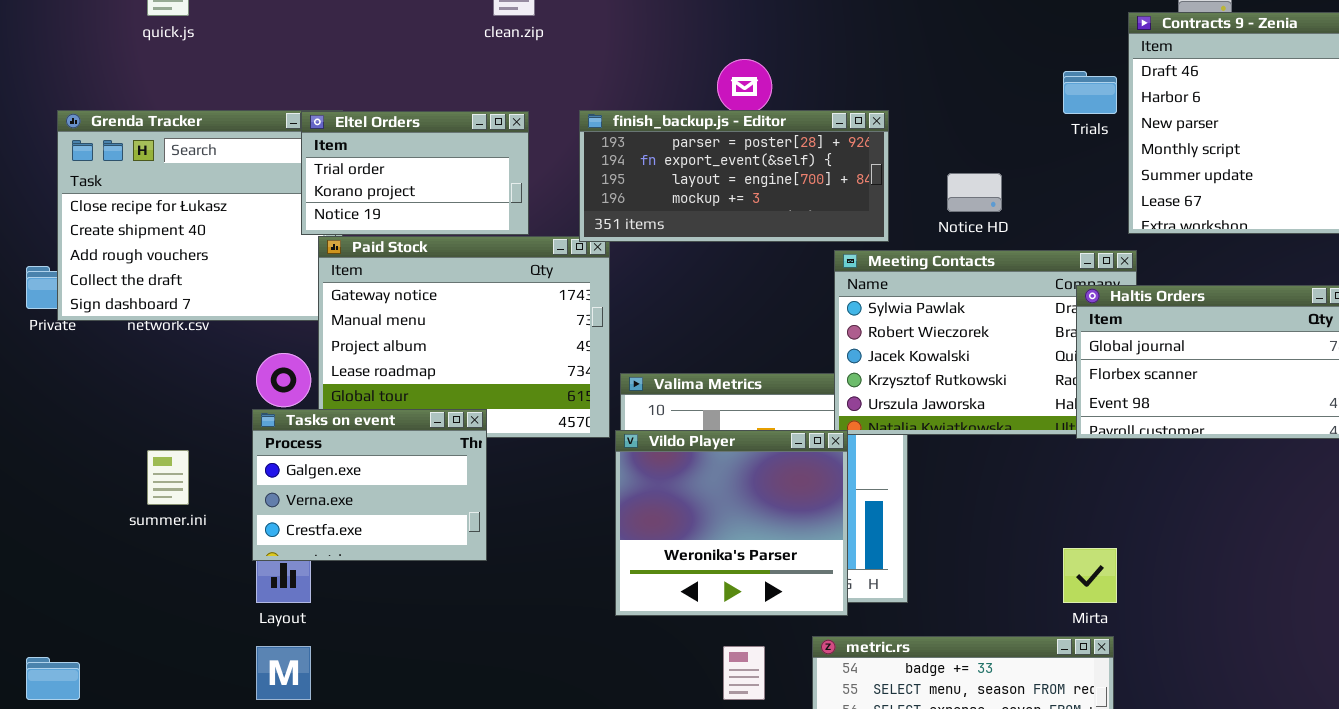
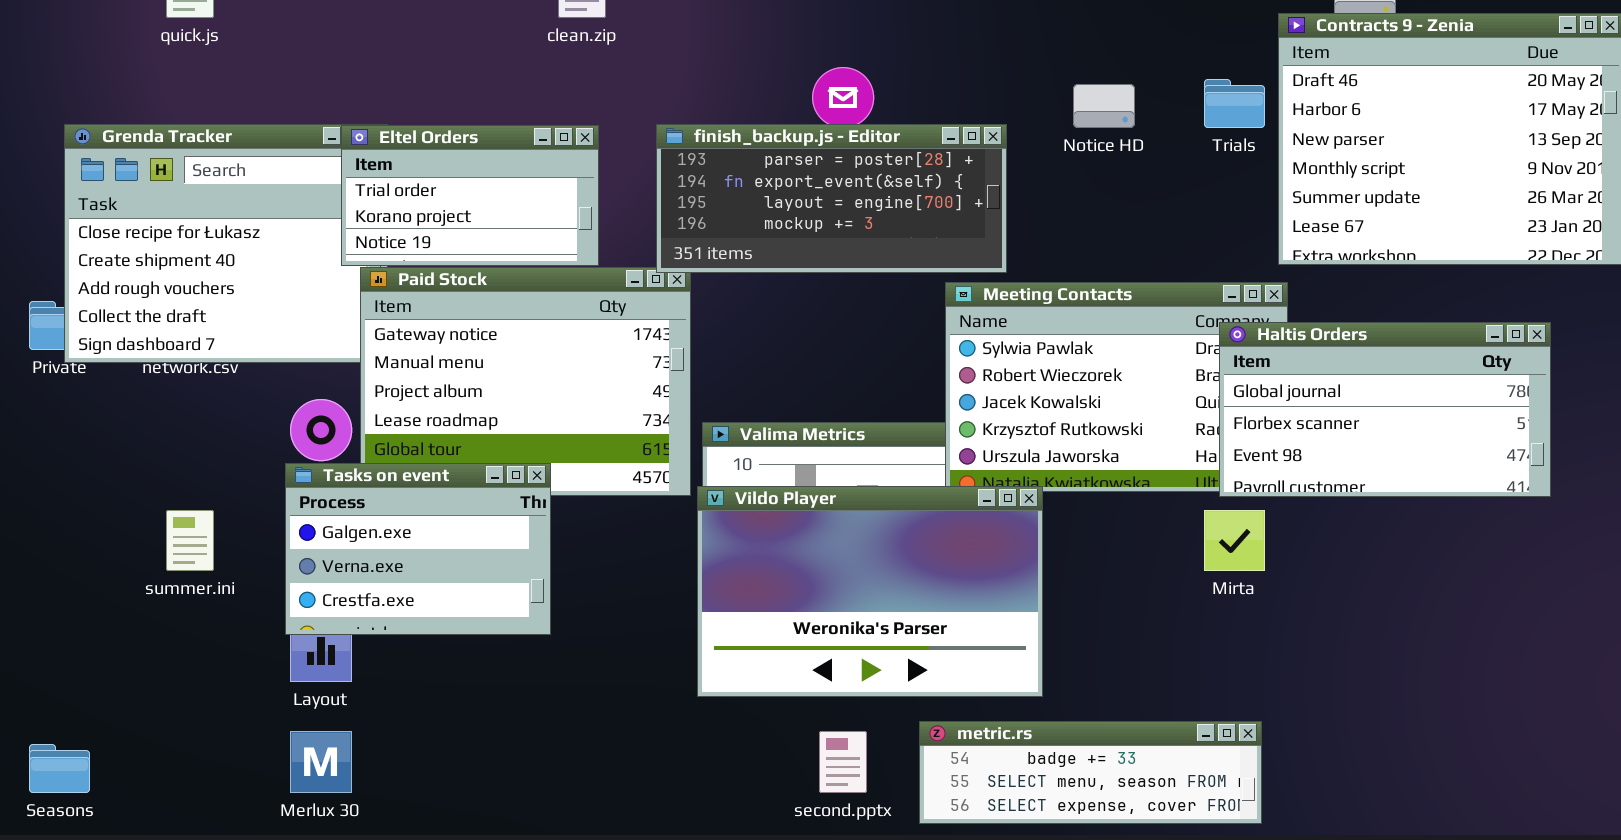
Notice HD: [947,173,1002,212] -> [1073,84,1135,128], moved
Vildo Player: [615,430,848,616] -> [697,486,1043,697], resized
Mirta: [1063,548,1117,603] -> [1204,510,1265,571], moved

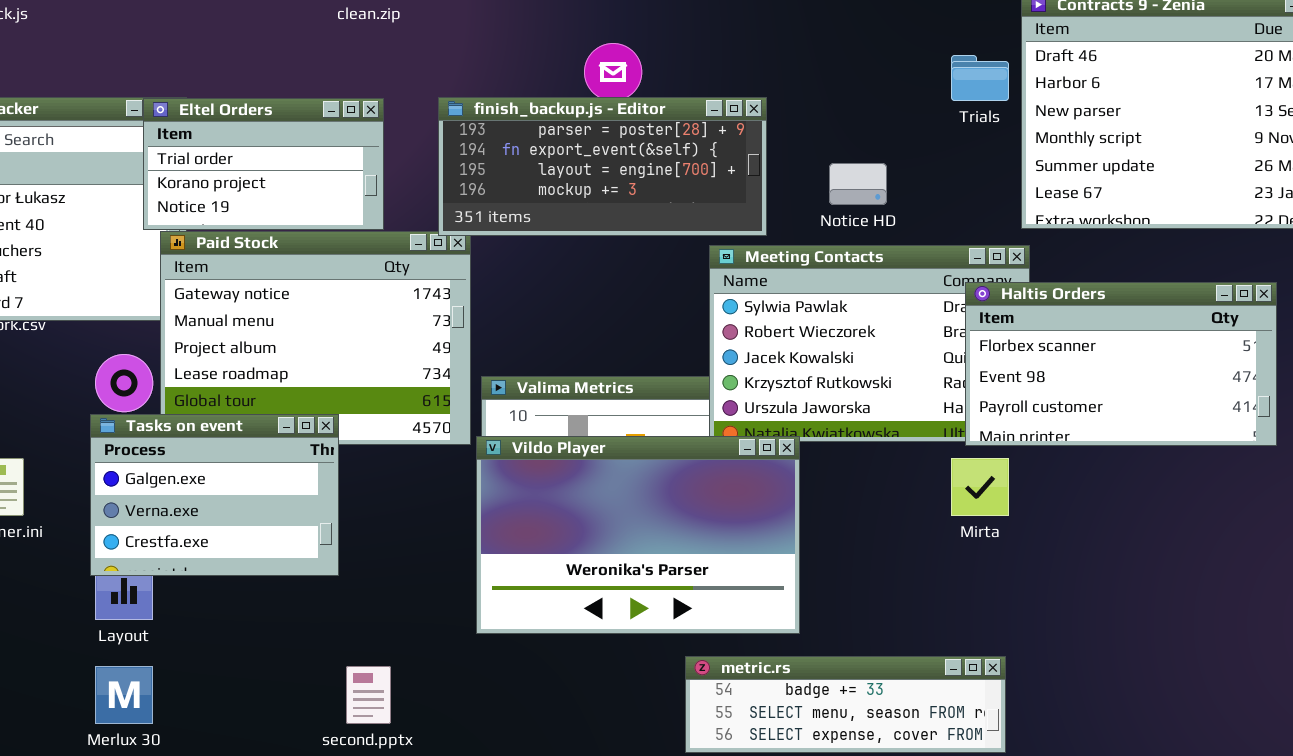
Notice HD: [1073,84,1135,128] -> [829,163,887,205], moved
Haltis Orders: [1219,322,1551,497] -> [965,282,1277,446], scrolled down 1 row
second.pptx: [819,731,867,793] -> [346,666,391,724], moved

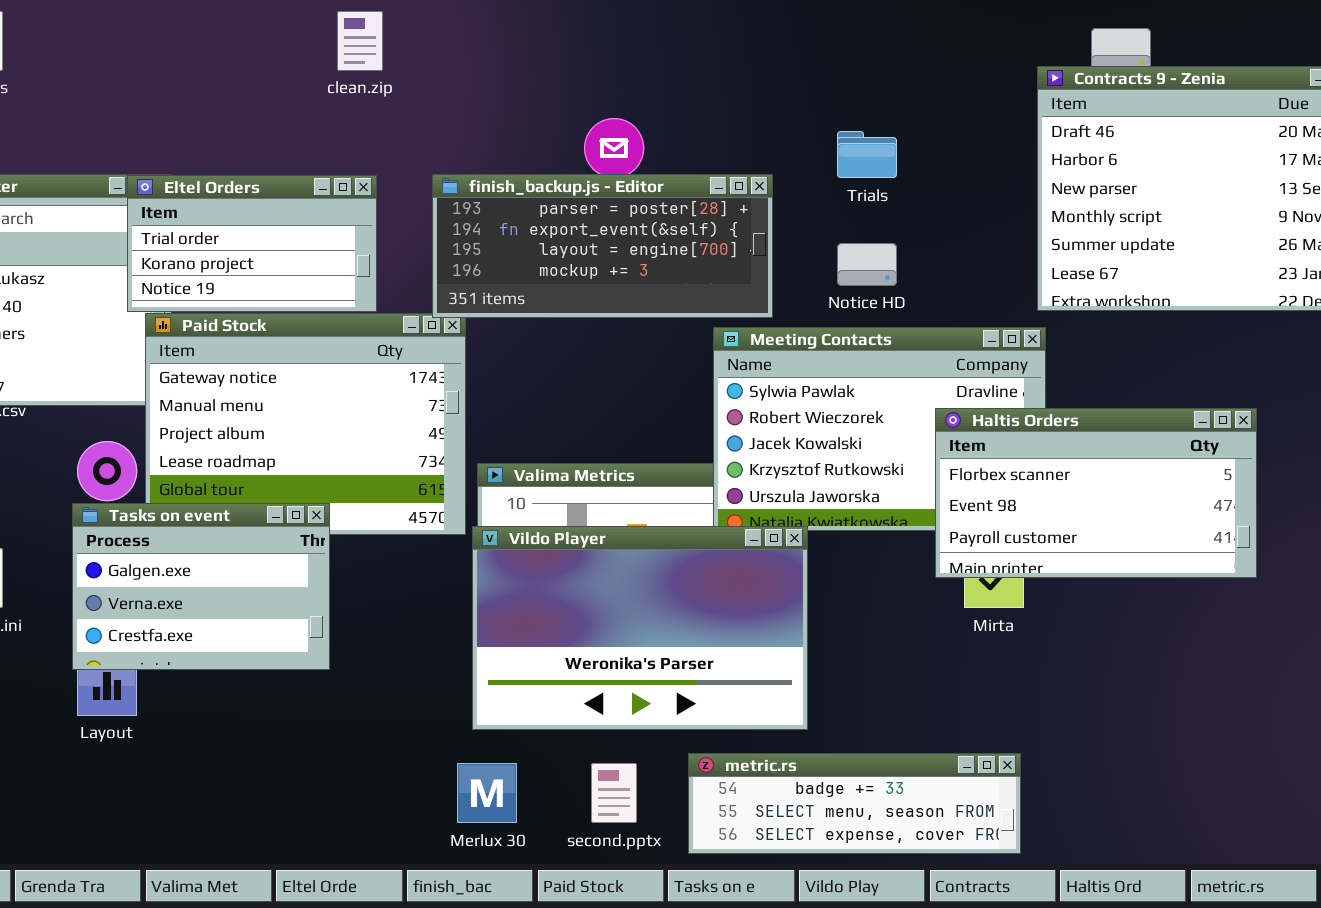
Trials: [951,55,1009,101] -> [837,131,897,178], moved
Haltis Orders: [965,282,1277,446] -> [935,408,1257,578], moved
Merlux 30: [95,666,153,724] -> [457,763,517,823], moved
second.pptx: [346,666,391,724] -> [591,763,637,823], moved

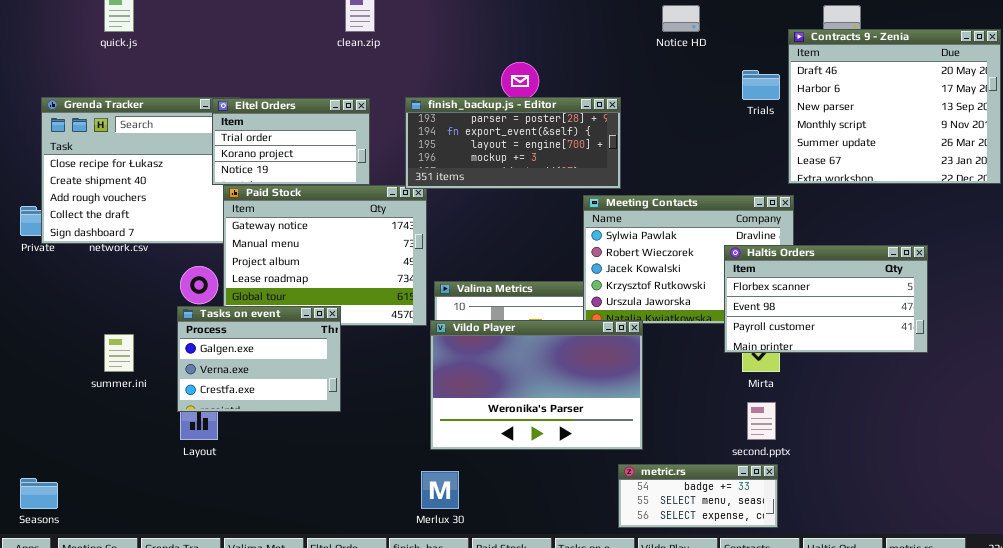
Trials: [837,131,897,178] -> [742,70,780,100], moved
Notice HD: [837,243,897,286] -> [662,5,700,32], moved
metric.rs: [688,753,1021,854] -> [618,464,778,528], resized
second.pptx: [591,763,637,823] -> [747,402,776,440], moved

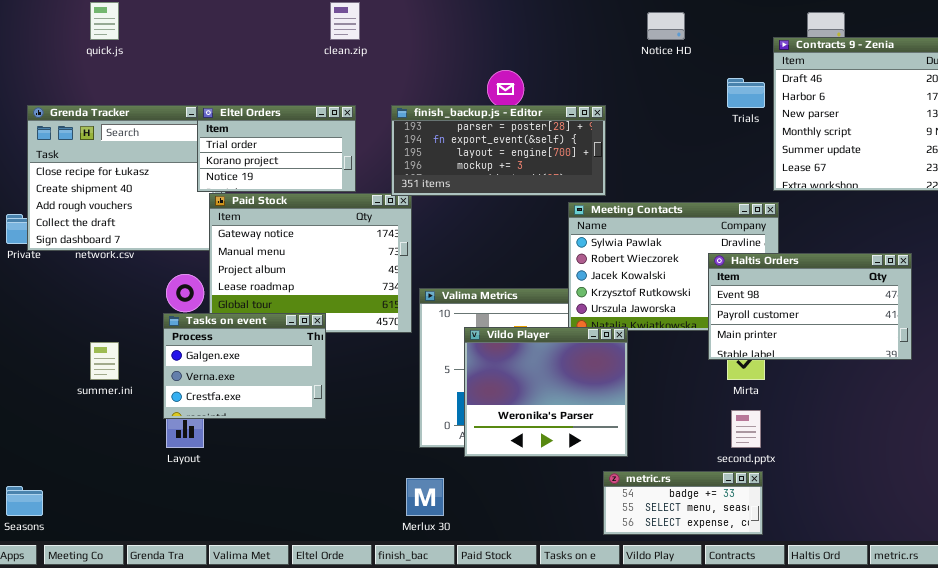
Haltis Orders: [724,245,928,353] -> [708,253,912,360], scrolled down 1 row
Vildo Player: [430,320,643,450] -> [464,327,628,457], resized

